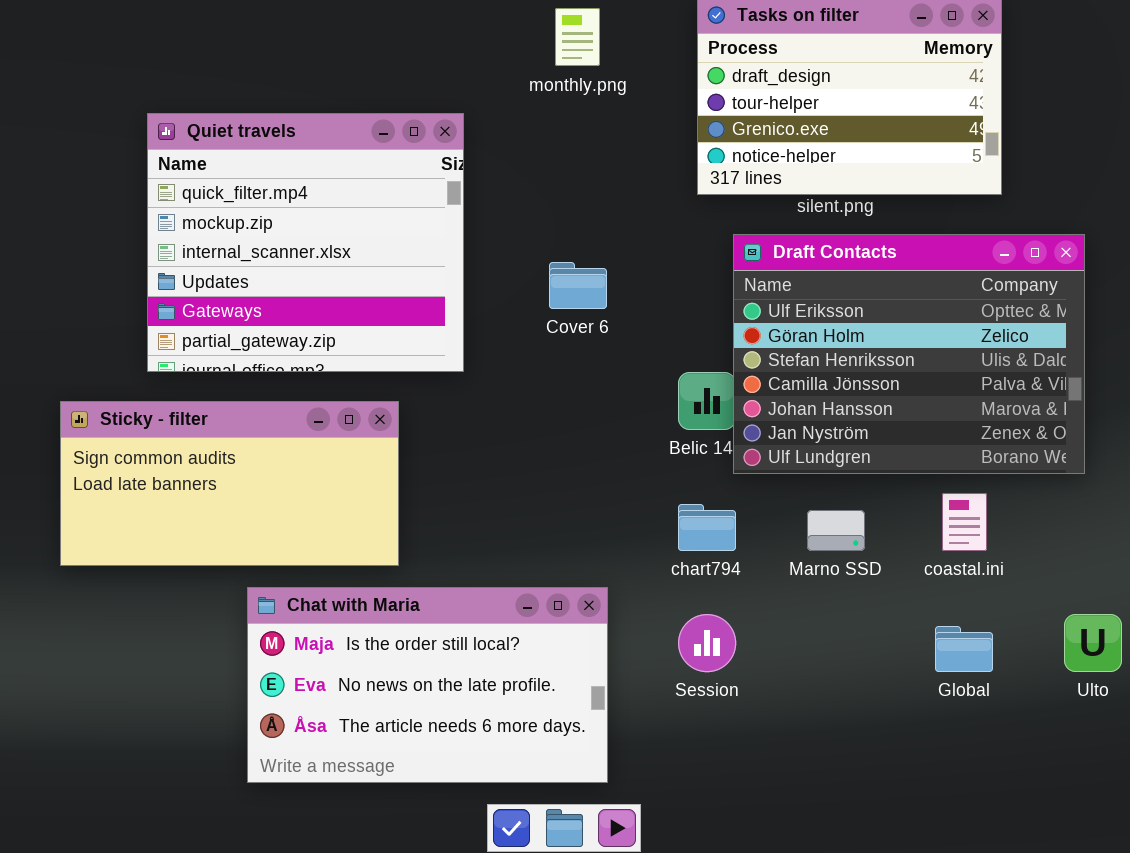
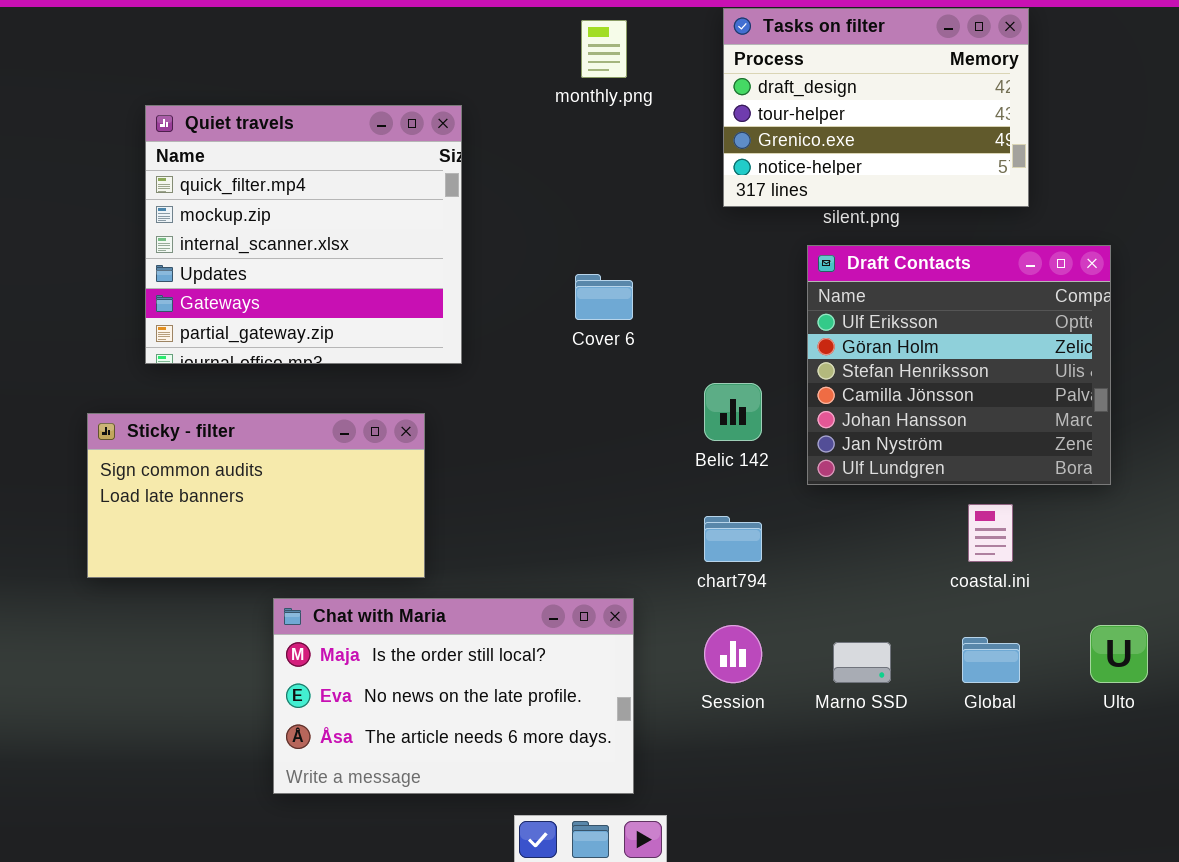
Quiet travels: [147,113,464,372] -> [145,105,462,364], moved
Draft Contacts: [733,234,1085,474] -> [807,245,1111,485], resized
Marno SSD: [807,510,865,551] -> [833,642,891,683], moved

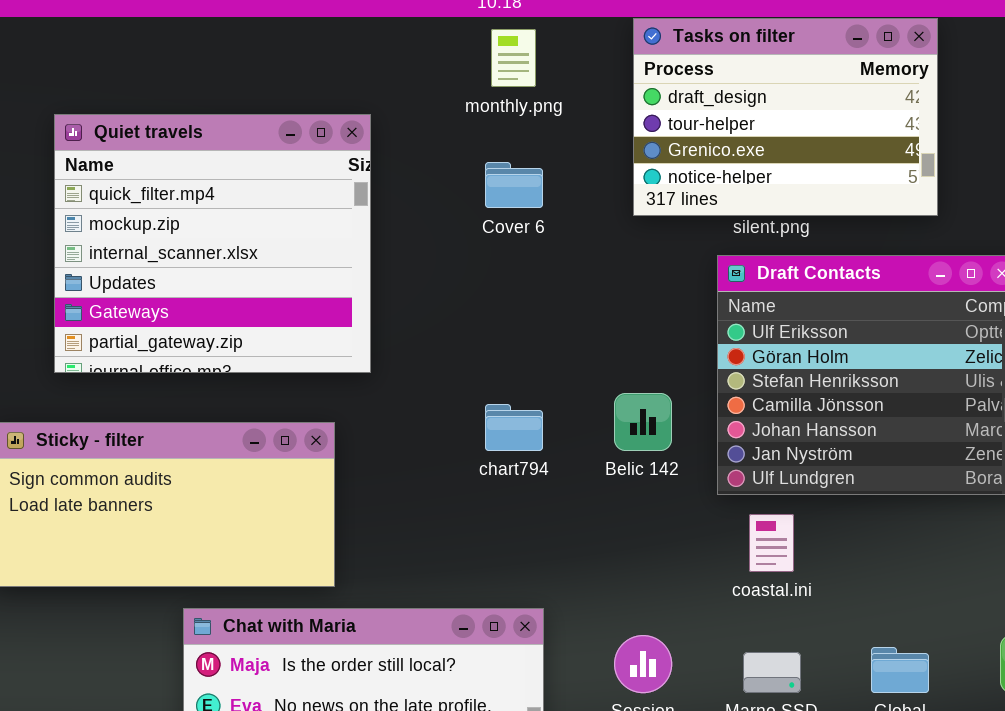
Cover 6: [575,274,633,320] -> [485,162,543,208], moved
coastal.ini: [968,504,1013,562] -> [749,514,794,572], moved
chart794: [704,516,762,562] -> [485,404,543,451], moved

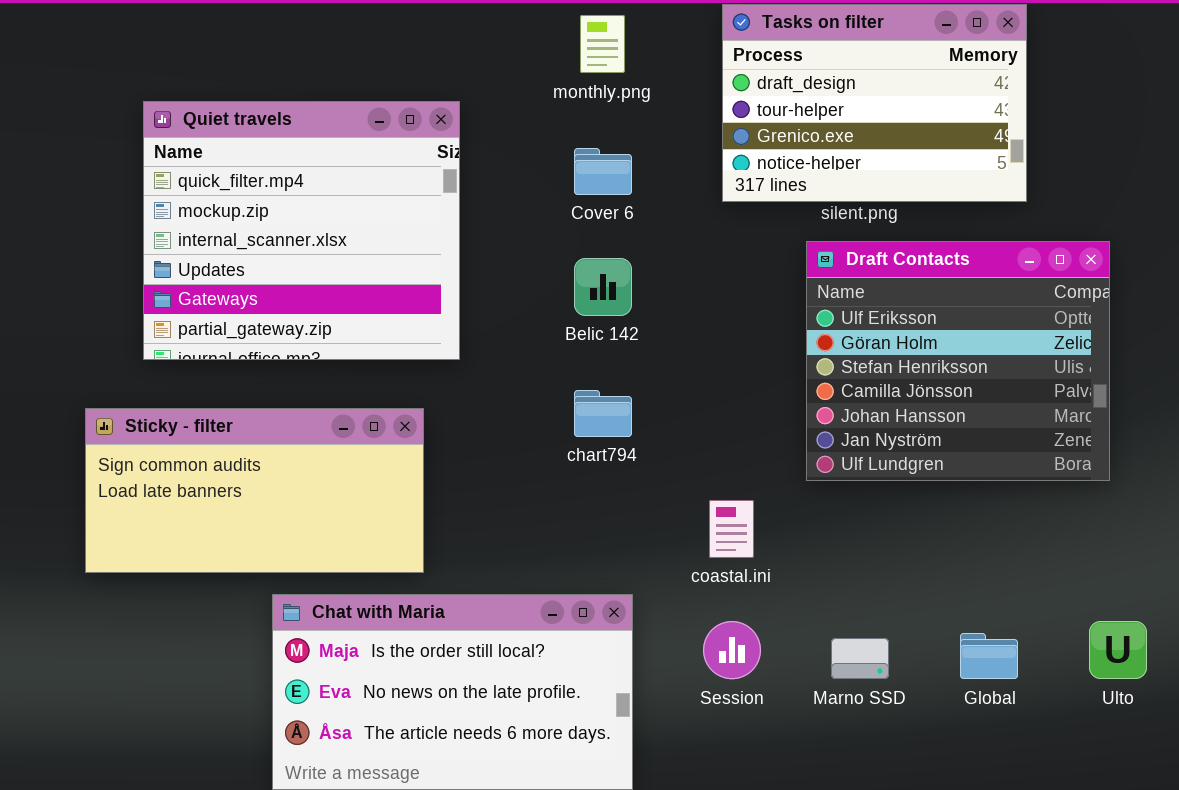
Belic 142: [614,393,672,451] -> [574,258,632,316], moved
coastal.ini: [749,514,794,572] -> [709,500,754,558], moved

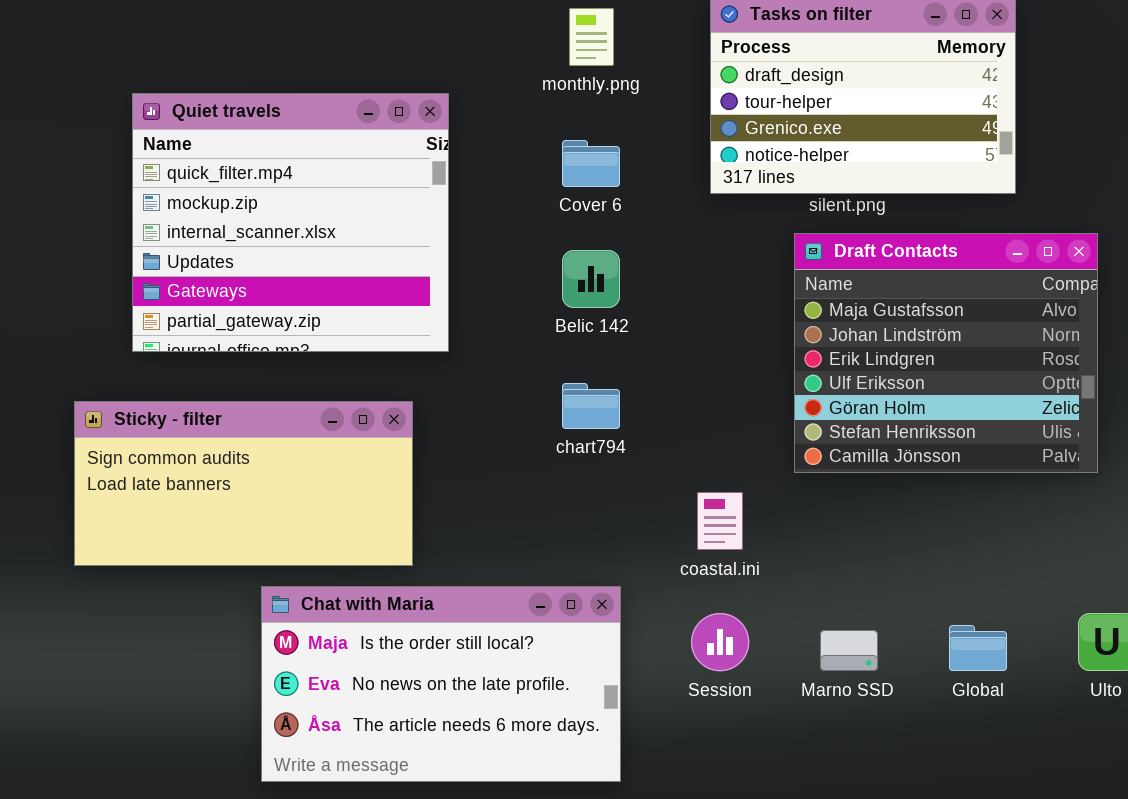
Draft Contacts: [806,241,1110,481] -> [794,233,1098,473], scrolled up 3 rows

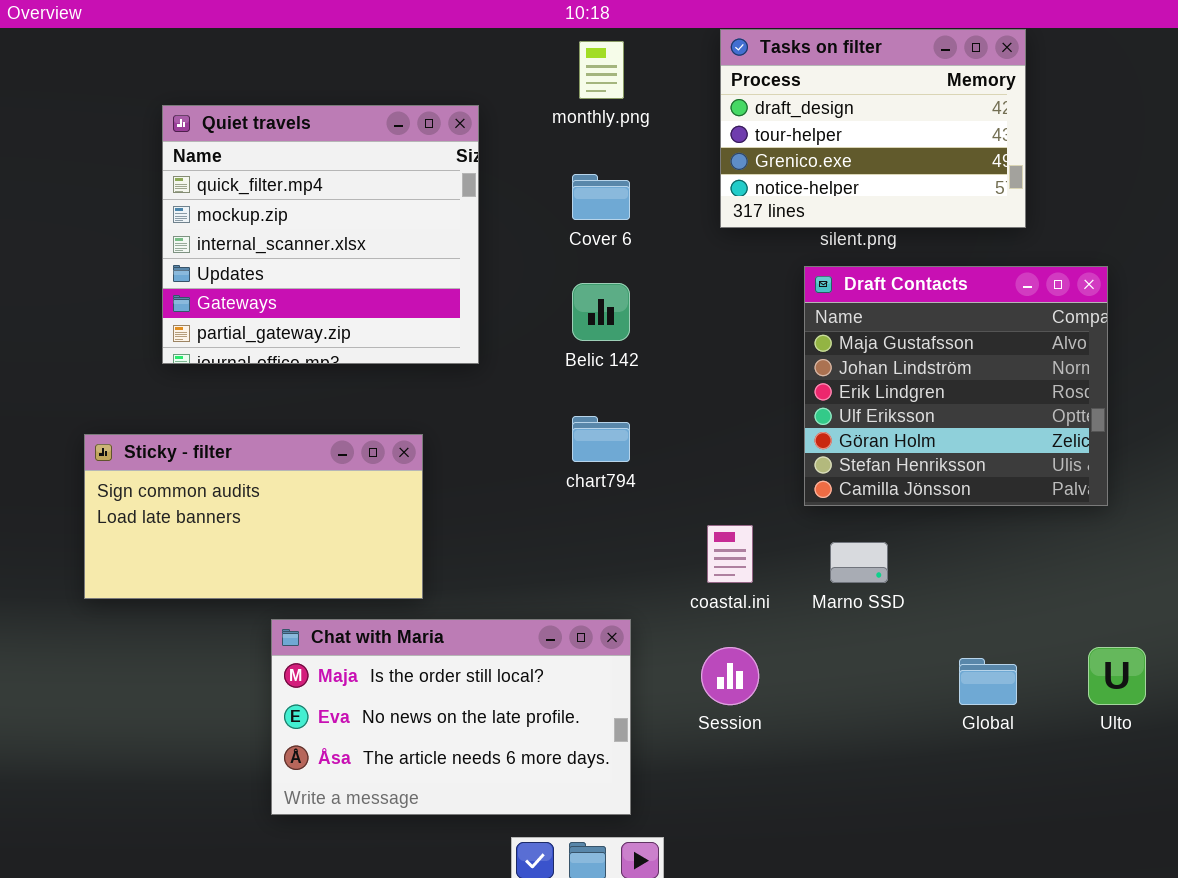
Quiet travels: [132,93,449,352] -> [162,105,479,364], moved
Marno SSD: [820,630,878,671] -> [830,542,888,583], moved

